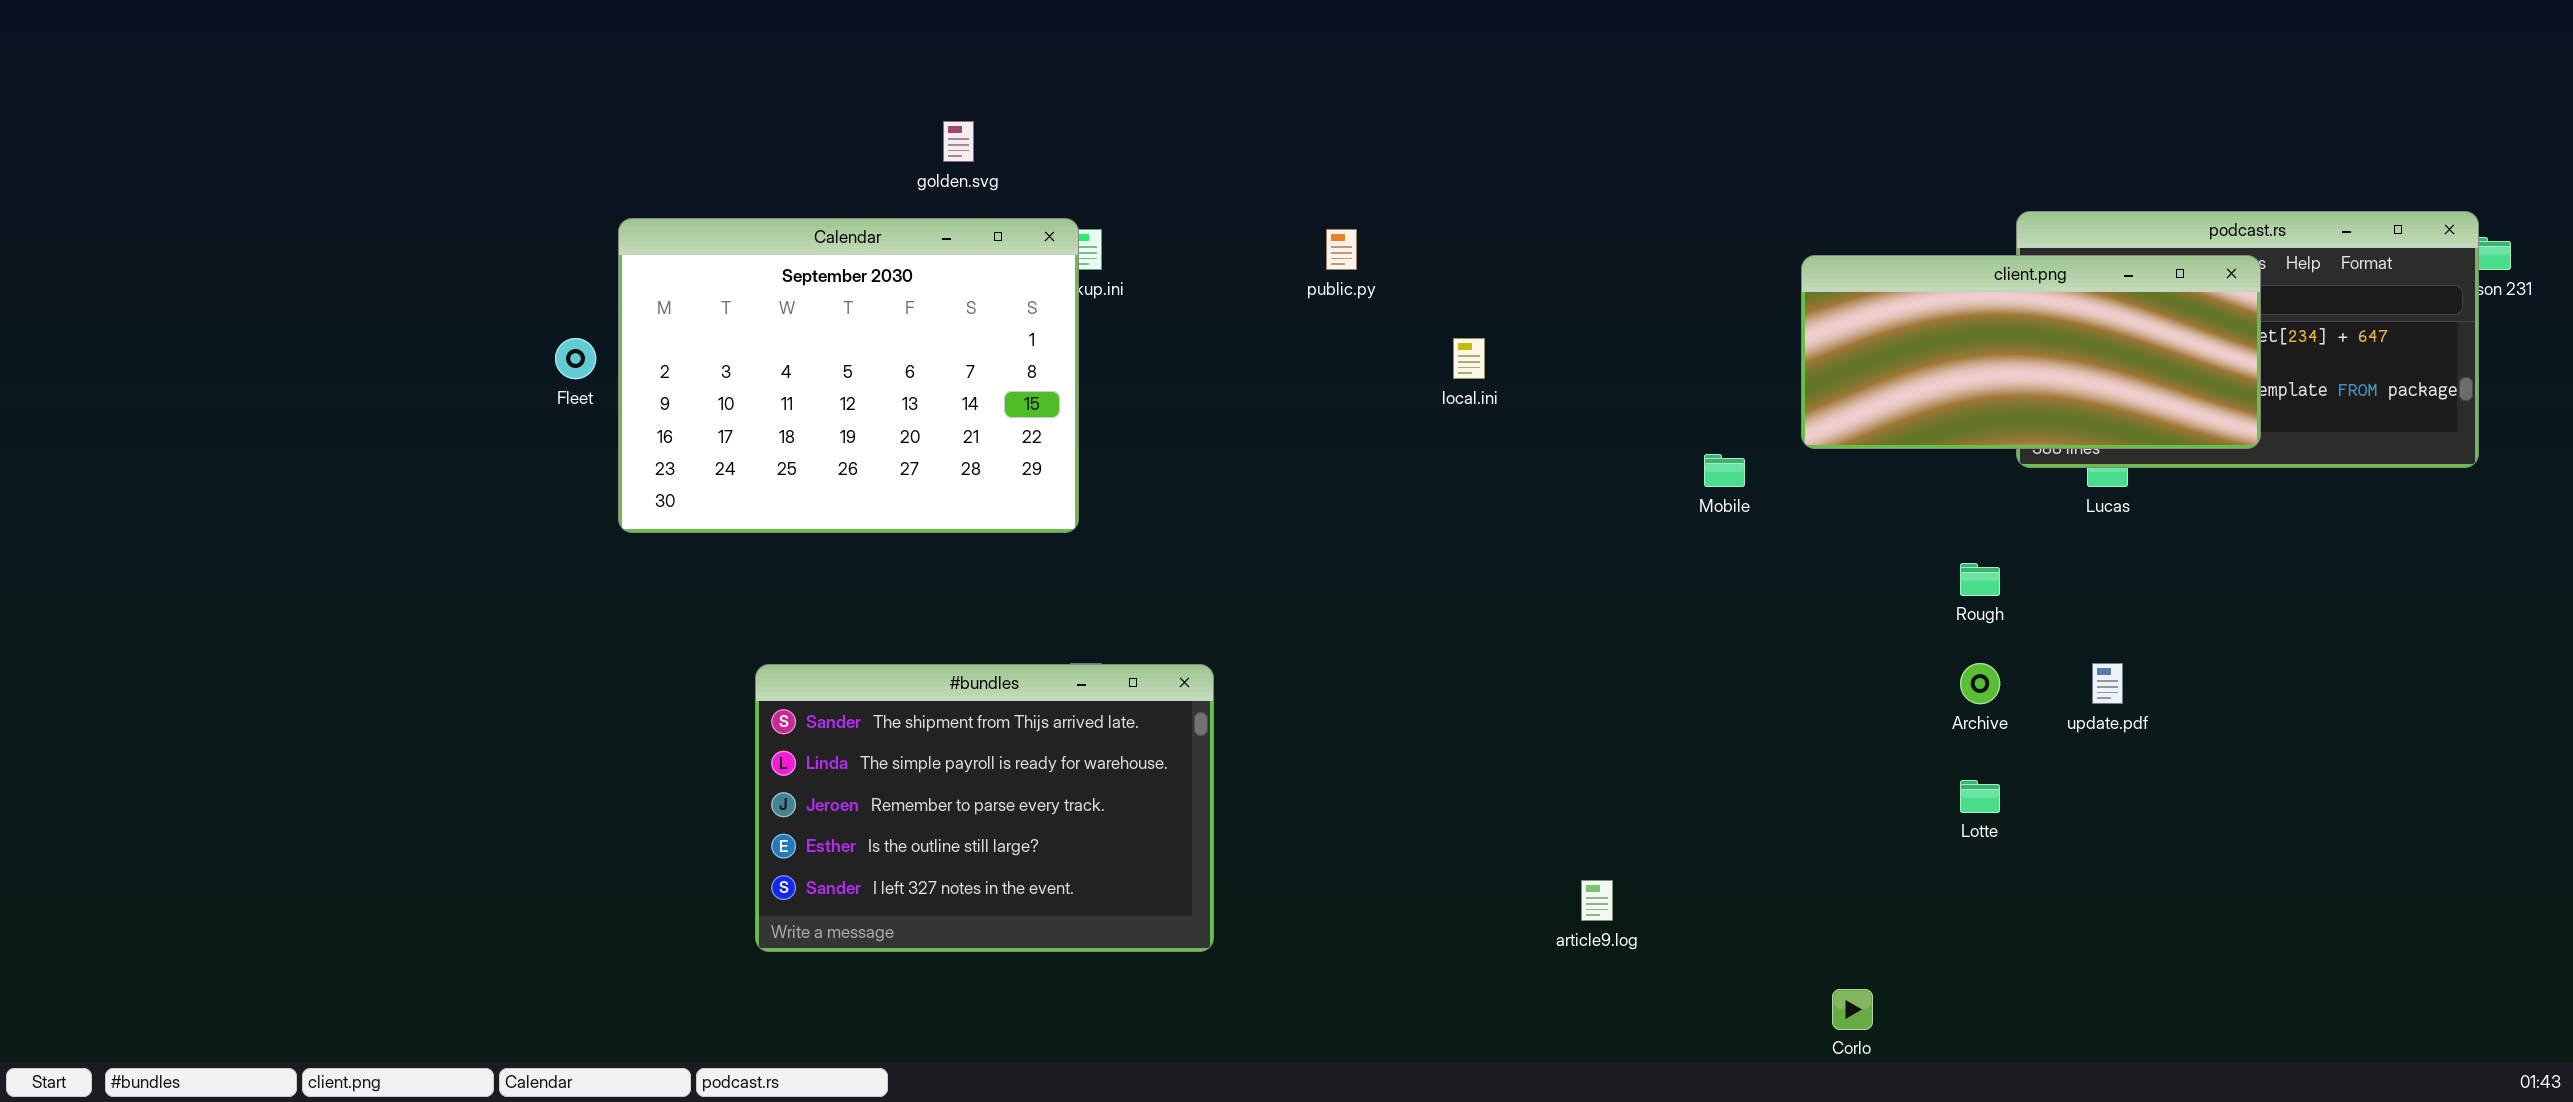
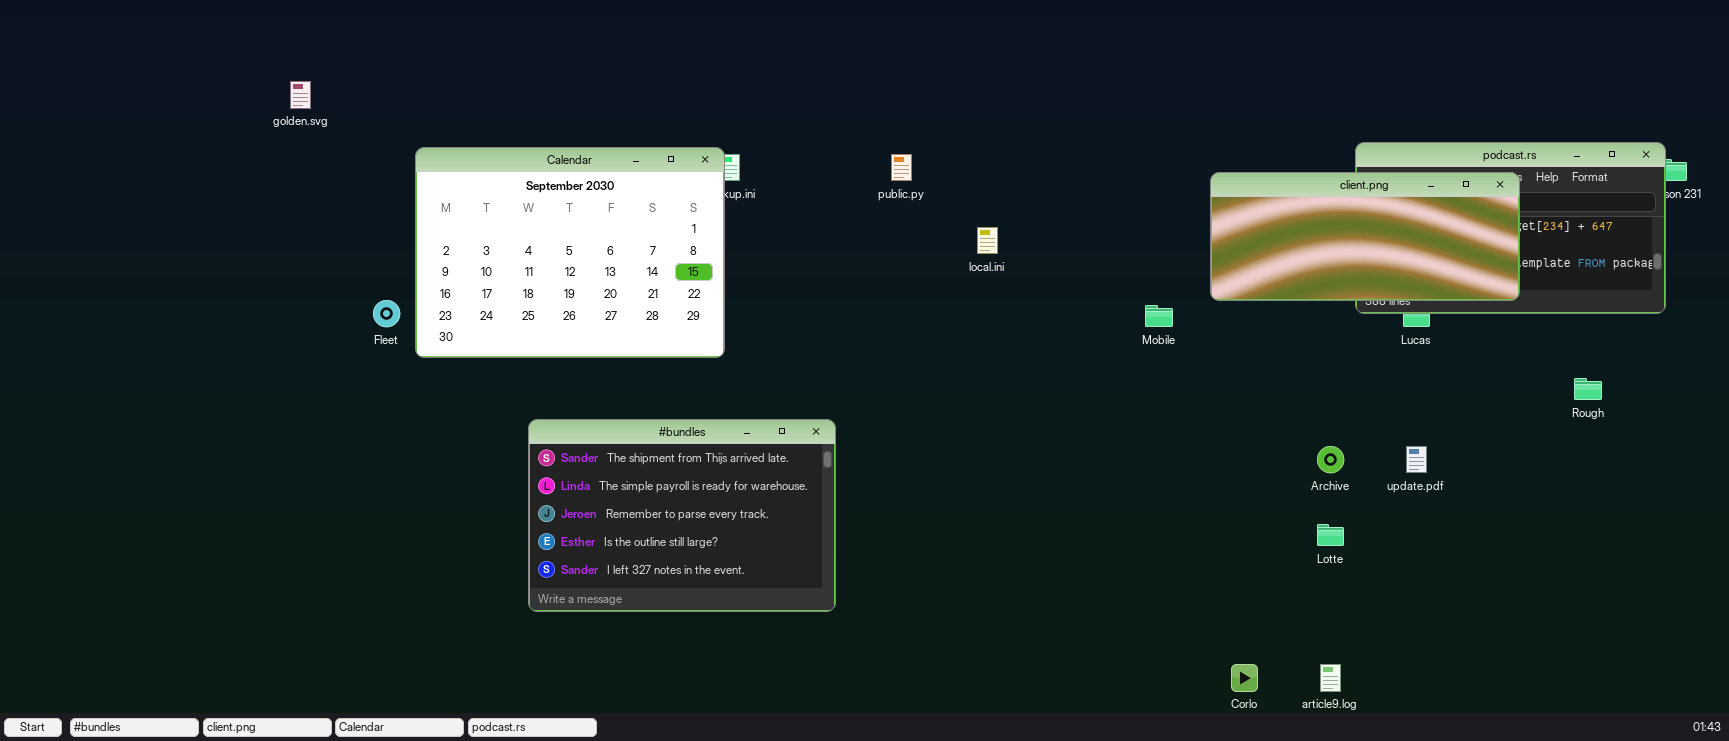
golden.svg: [943,121,974,162] -> [290,81,311,109], moved
Fleet: [555,338,596,379] -> [373,300,400,327], moved
Rough: [1960,563,2000,596] -> [1574,378,1602,400], moved
#bundles: [755,664,1214,952] -> [528,419,836,612], moved
article9.log: [1581,880,1613,921] -> [1320,664,1341,692], moved

